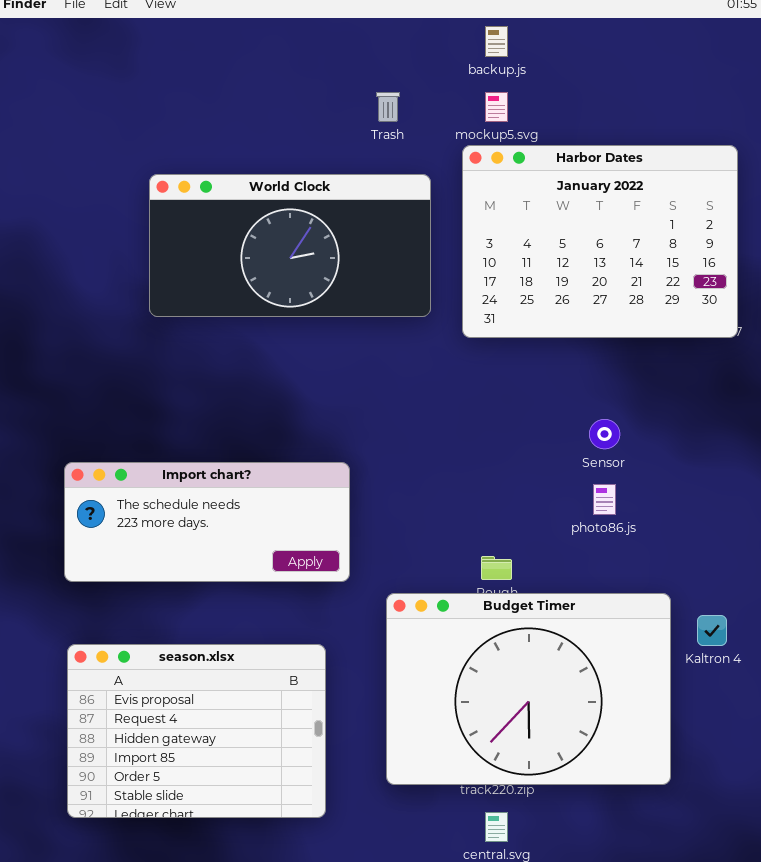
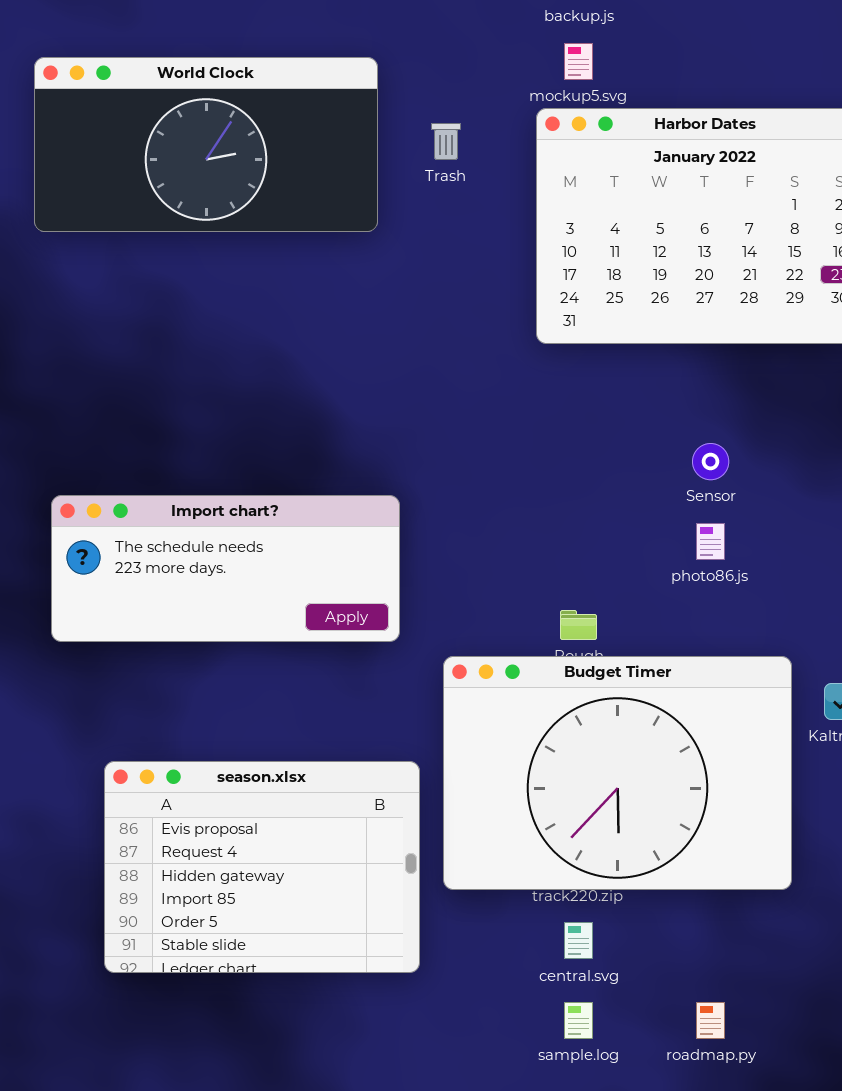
Trash: [376,92,400,122] -> [431,123,461,160], moved
World Clock: [149,174,431,317] -> [34,57,378,232], moved
season.xlsx: [67,644,326,818] -> [104,761,420,973], moved

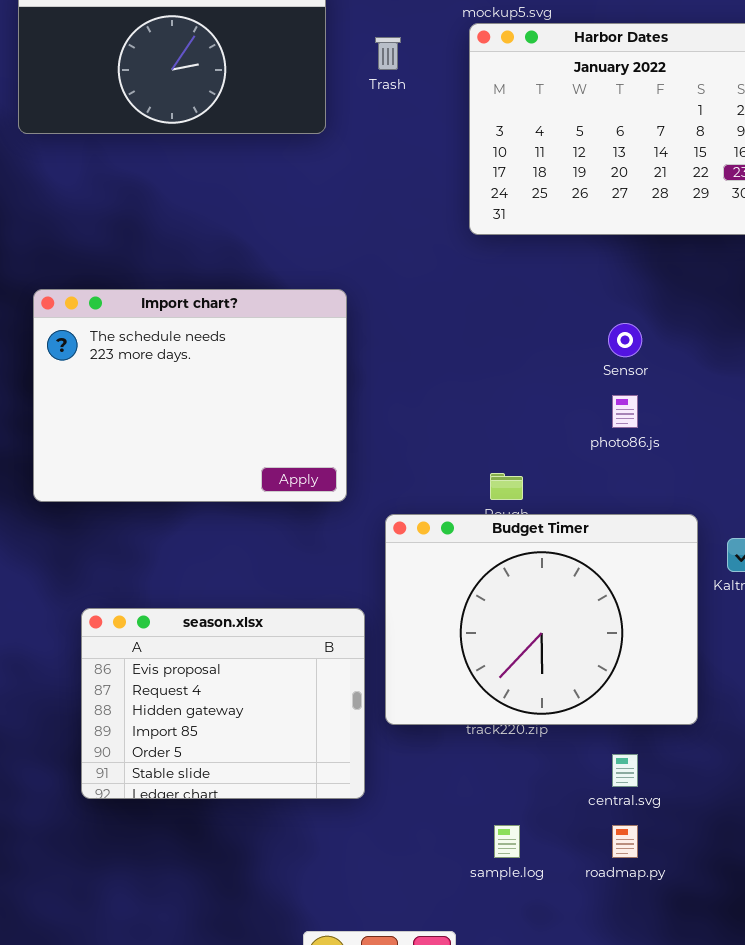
Import chart?: [51,495,400,642] -> [33,289,347,502], resized
central.svg: [564,922,593,959] -> [612,754,638,787], moved

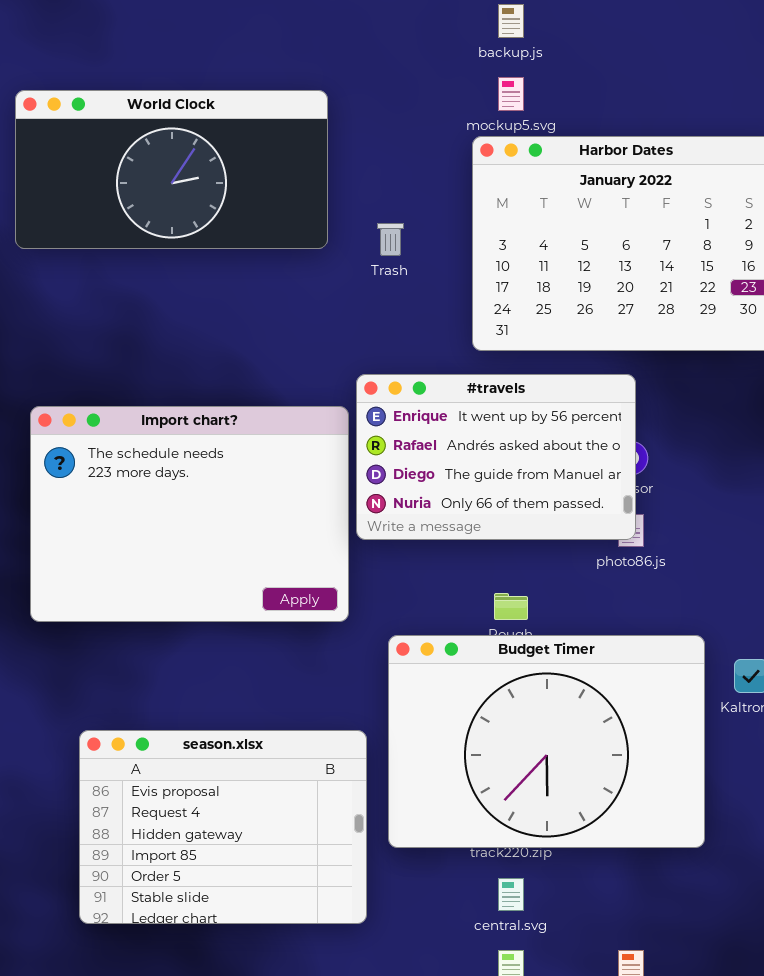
Trash: [375,37,401,70] -> [377,223,404,256], moved
#travels: none -> [356,374,636,540], opened
central.svg: [612,754,638,787] -> [498,878,524,911], moved

